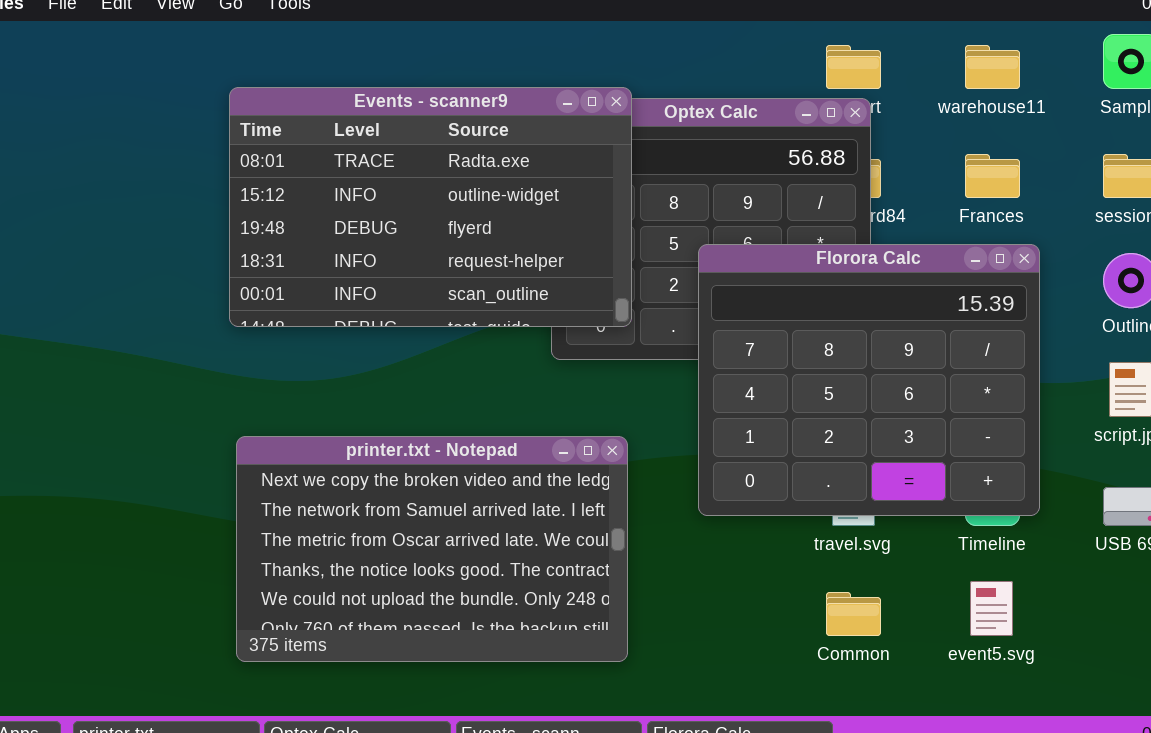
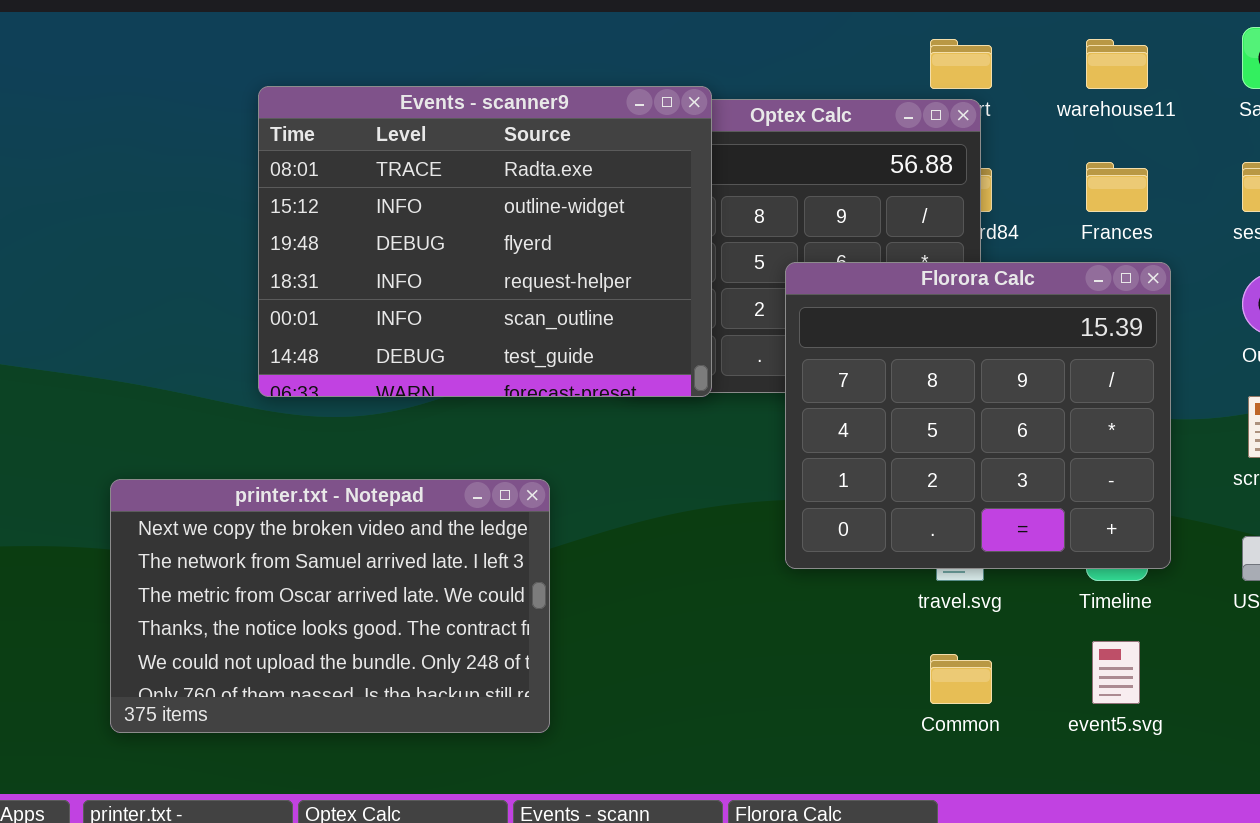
Events - scanner9: [229,87,632,327] -> [258,86,712,397], resized
printer.txt - Notepad: [236,436,628,662] -> [110,479,550,733], moved

